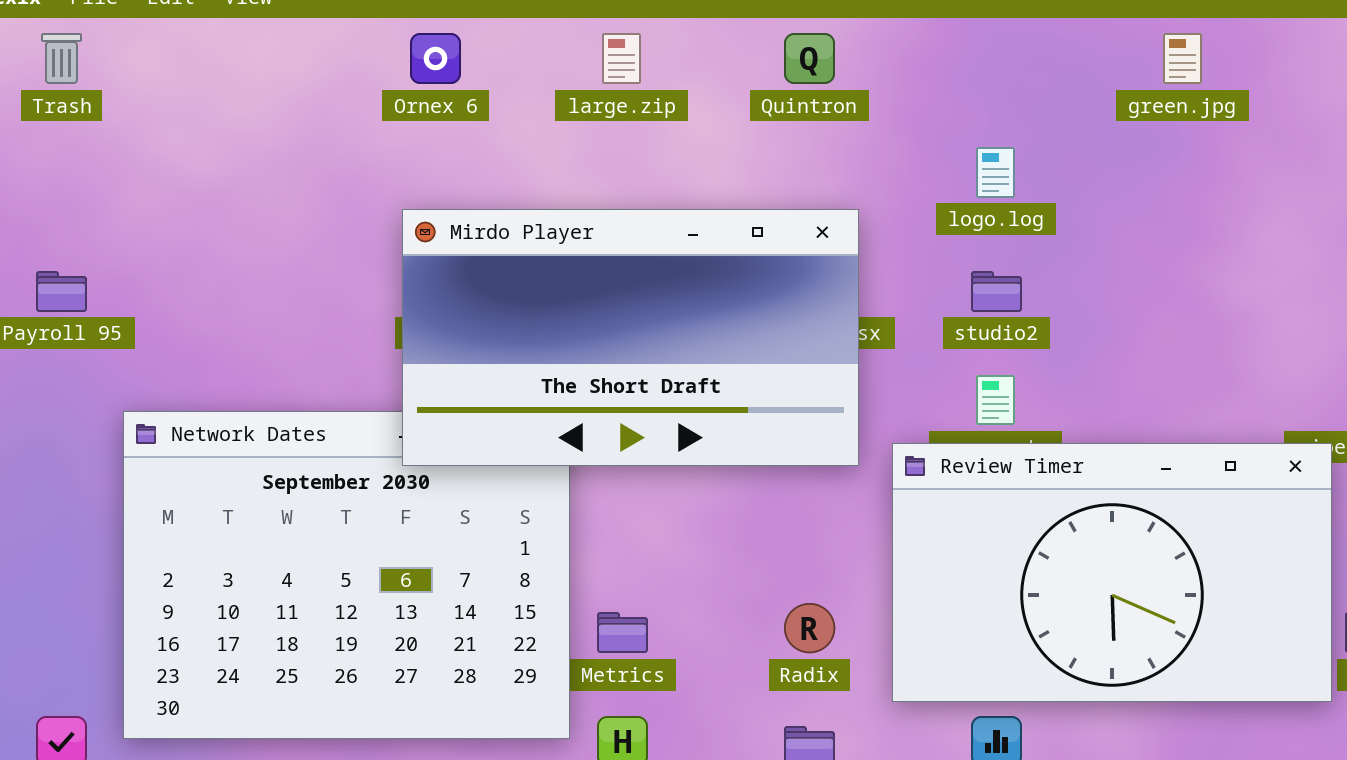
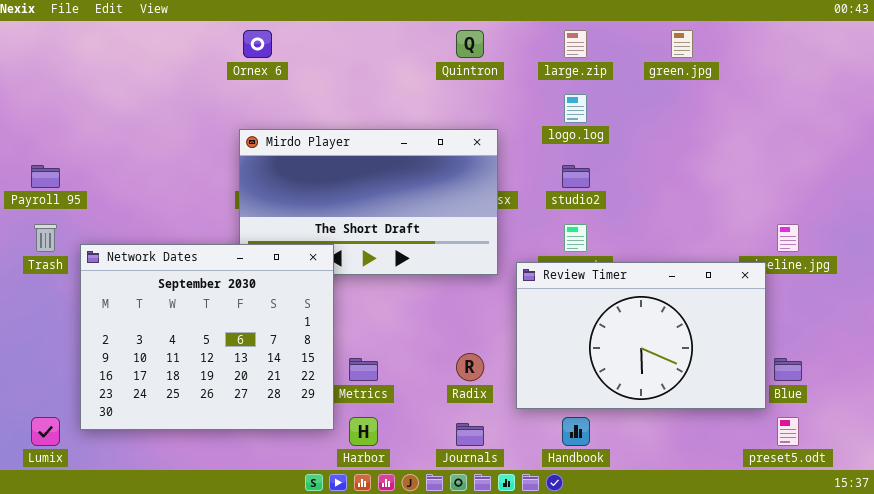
Trash: [41,33,82,84] -> [34,224,57,252], moved
large.zip: [602,33,641,84] -> [564,30,587,58], moved
Network Dates: [123,411,570,739] -> [80,244,334,430], raised

